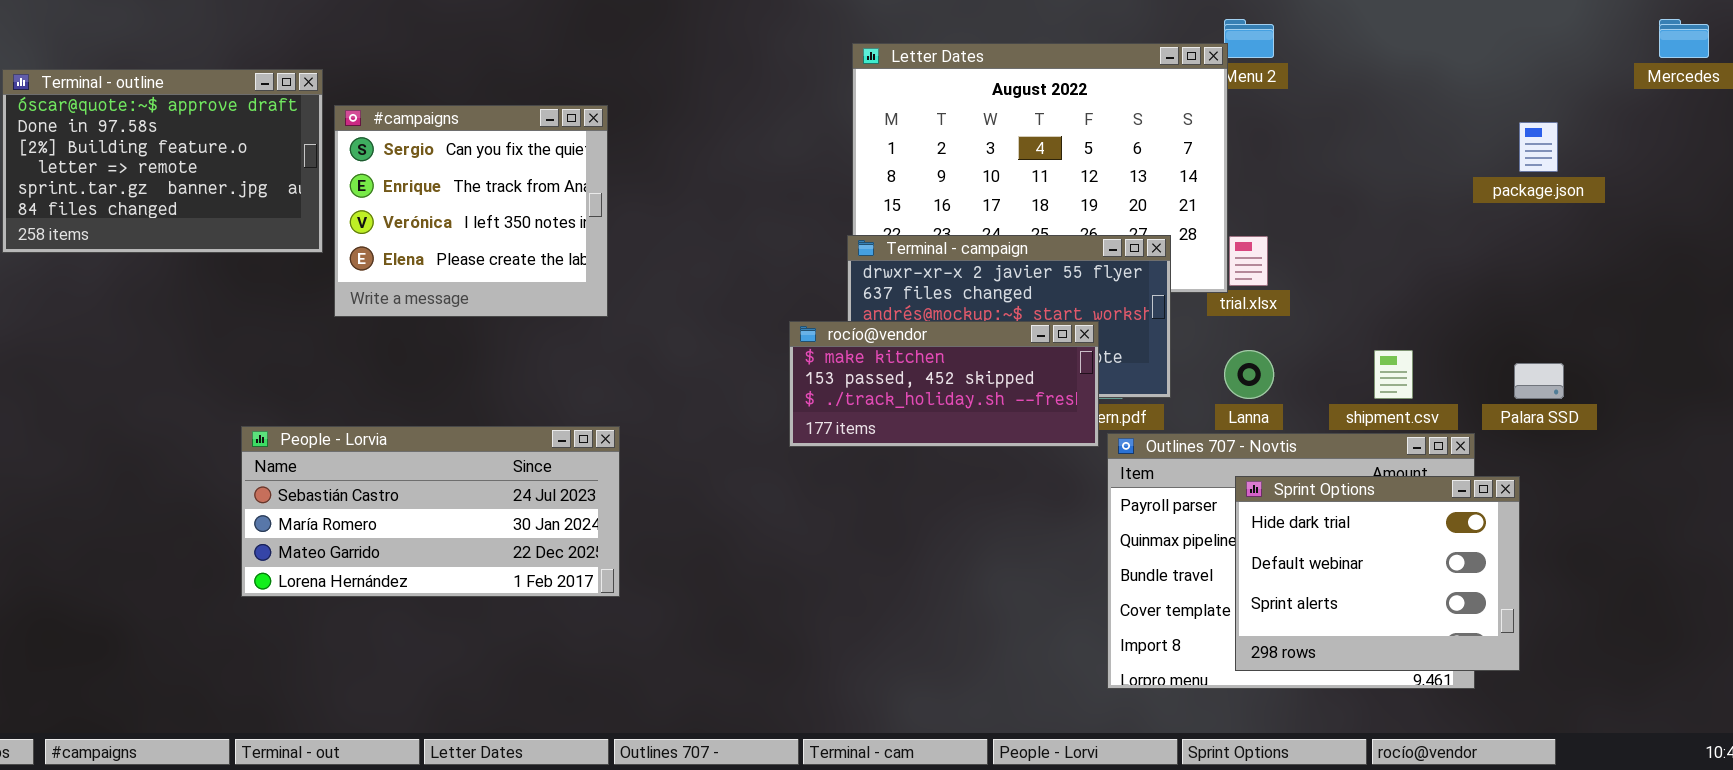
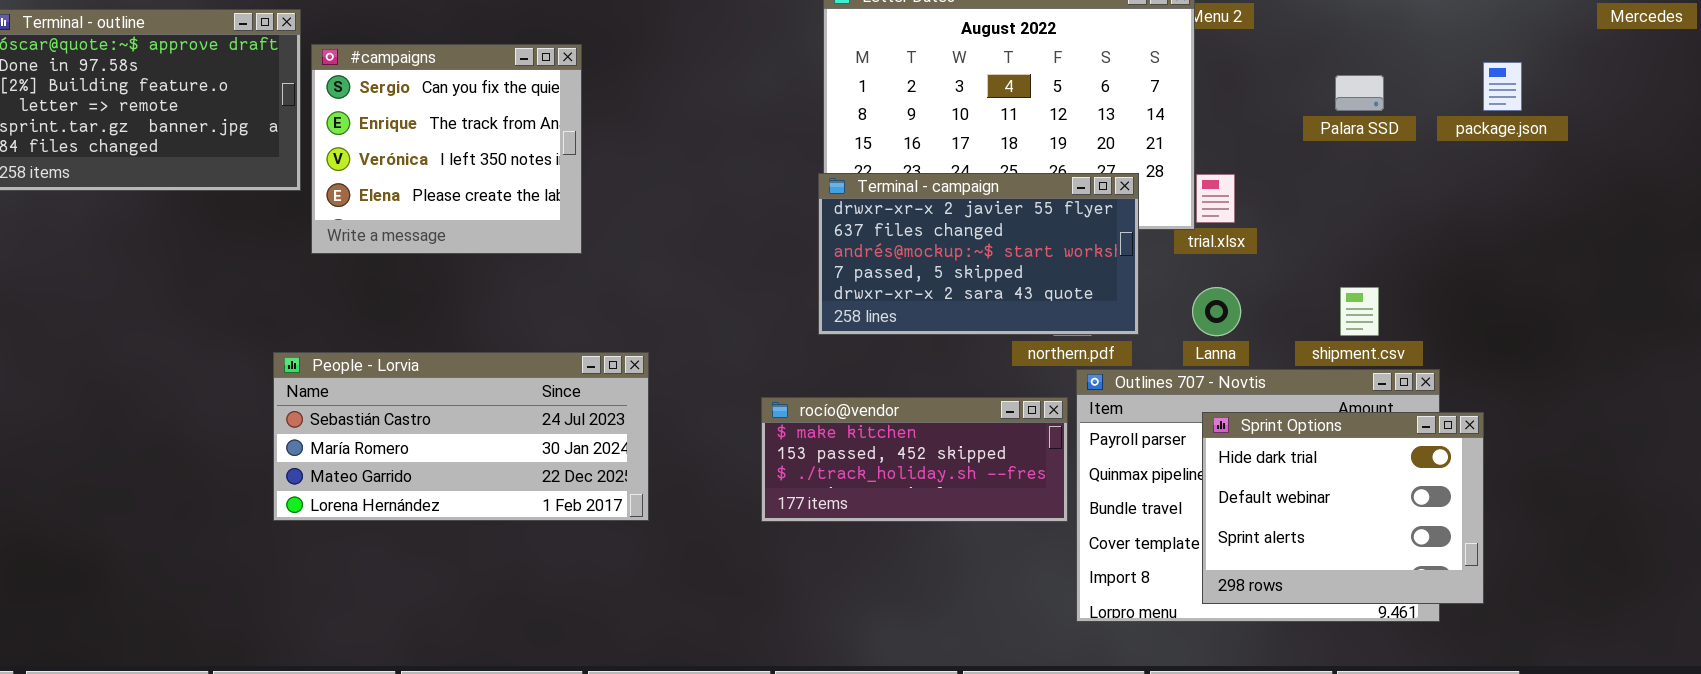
rocío@vendor: [789,321,1099,447] -> [761,397,1068,522], moved
Palara SSD: [1514,363,1564,399] -> [1335,75,1384,111], moved
People - Lorvia: [241,426,620,597] -> [273,352,649,521], moved

